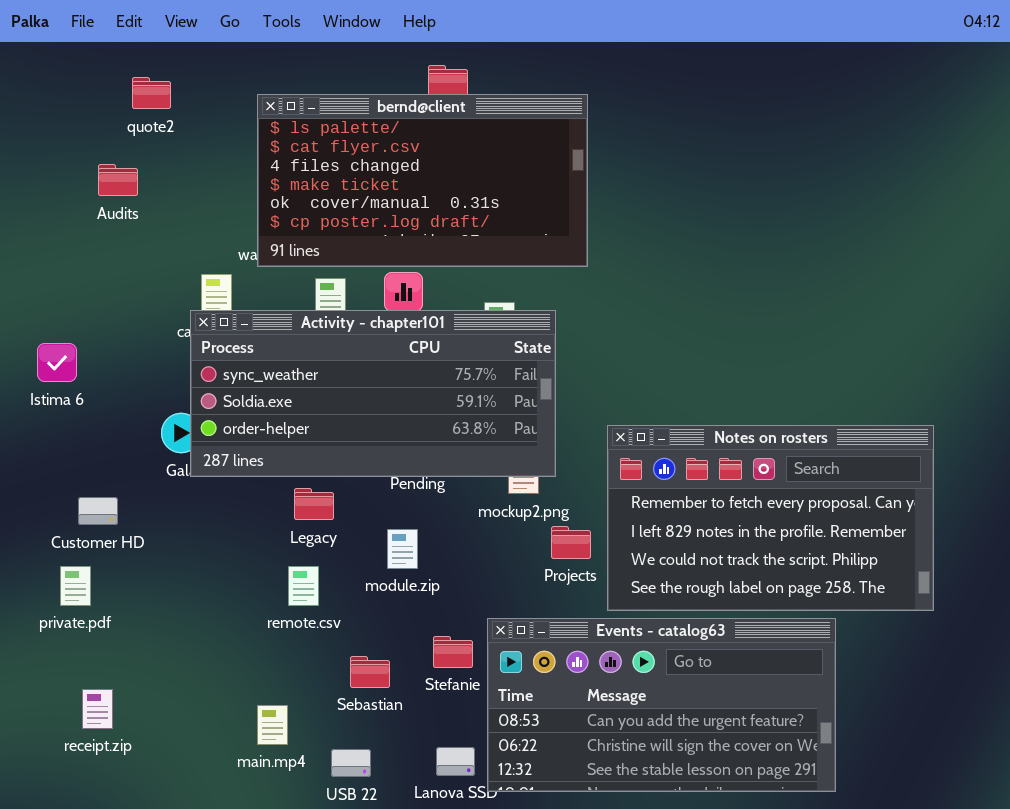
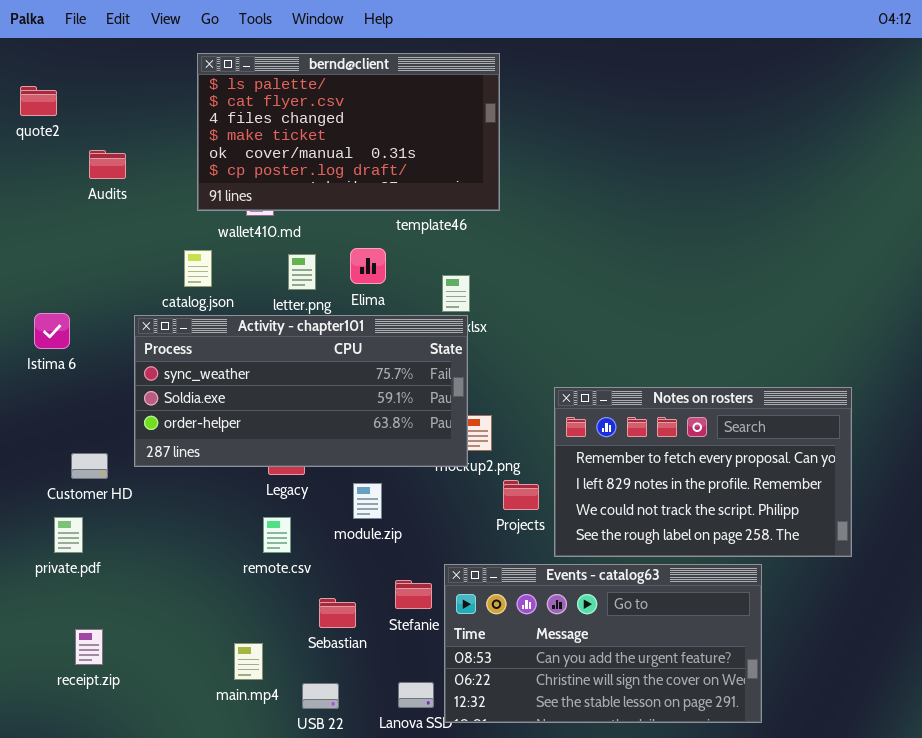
quote2: [132,77,171,109] -> [20,86,57,116], moved
bernd@client: [257,94,588,267] -> [197,53,500,211], moved
Activity - chapter101: [190,310,556,477] -> [134,315,468,467], moved

